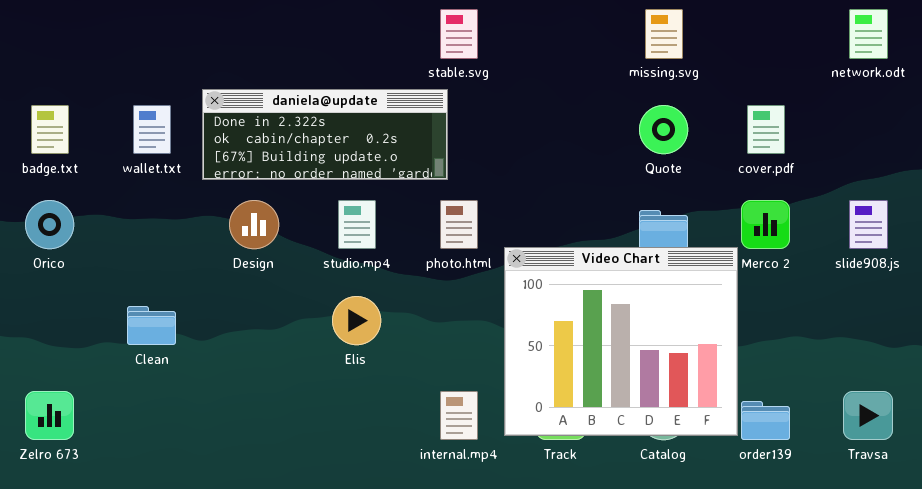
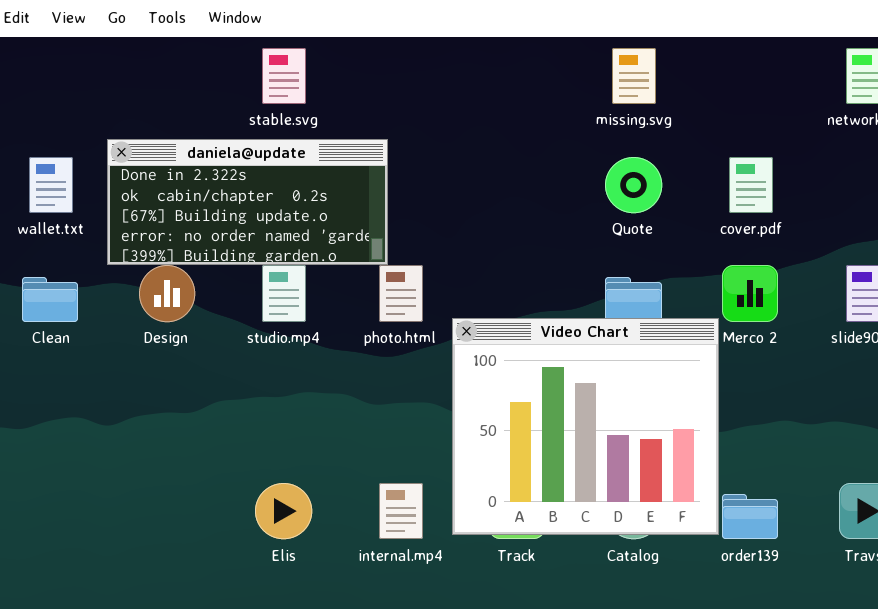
stable.svg: [440,9,478,59] -> [262,48,306,104], moved
daniela@update: [202,89,448,180] -> [107,139,388,265], resized
Elis: [332,296,381,345] -> [255,483,312,539], moved
Clean: [127,306,176,345] -> [22,277,78,322], moved

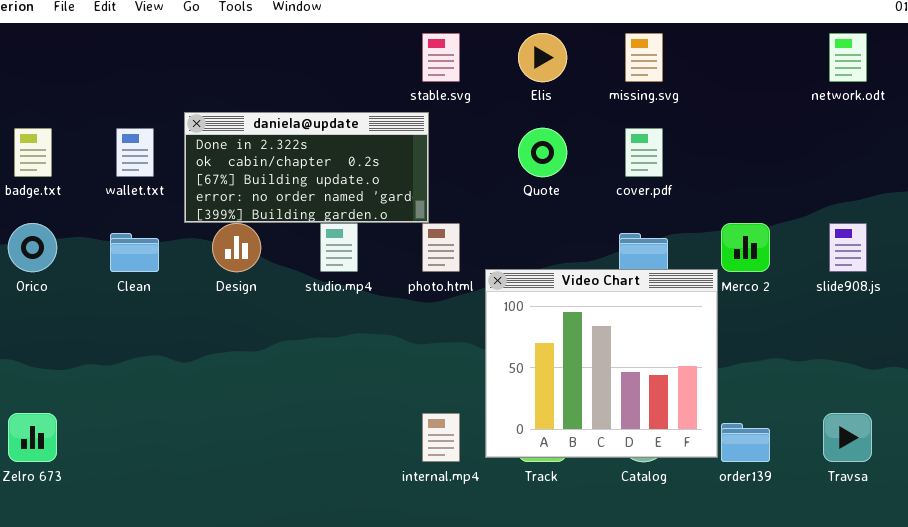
stable.svg: [262,48,306,104] -> [422,33,460,82], moved
Quote: [605,157,662,213] -> [518,128,567,177], moved
cover.pdf: [729,157,773,213] -> [625,128,663,177], moved
Elis: [255,483,312,539] -> [518,33,567,82], moved

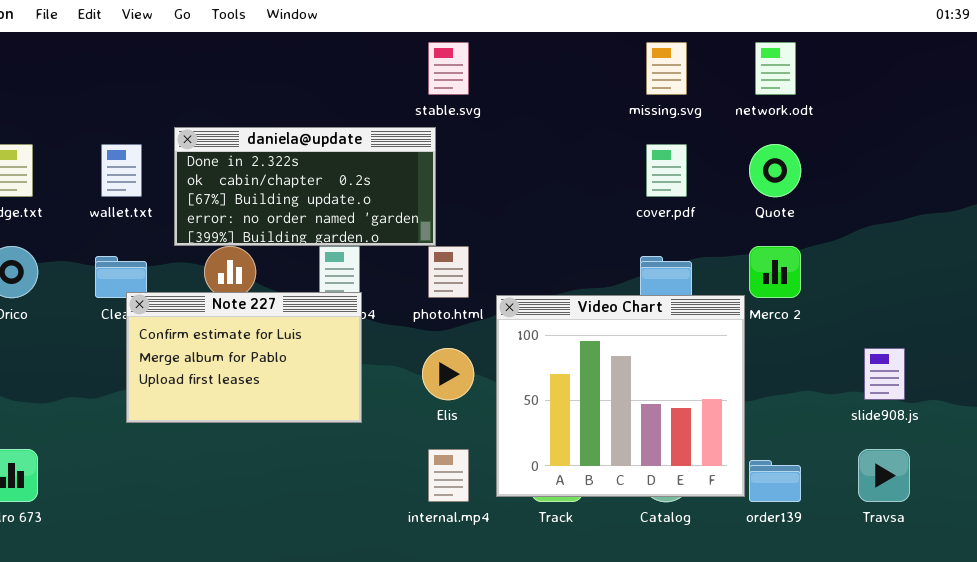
Elis: [518,33,567,82] -> [422,348,474,400], moved
network.odt: [829,33,867,82] -> [755,42,796,95], moved
Quote: [518,128,567,177] -> [749,144,801,197], moved
slide908.js: [829,223,867,272] -> [864,348,905,400], moved
Note 227: none -> [126,292,362,423], opened

